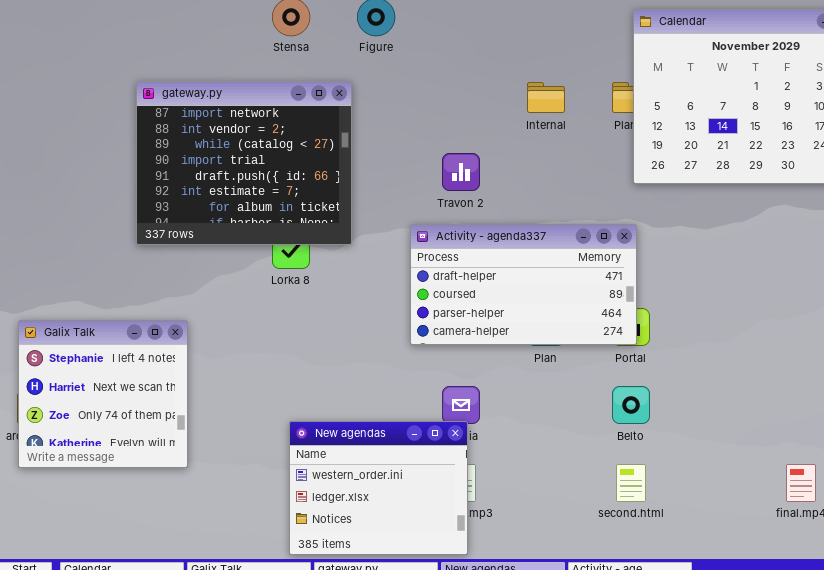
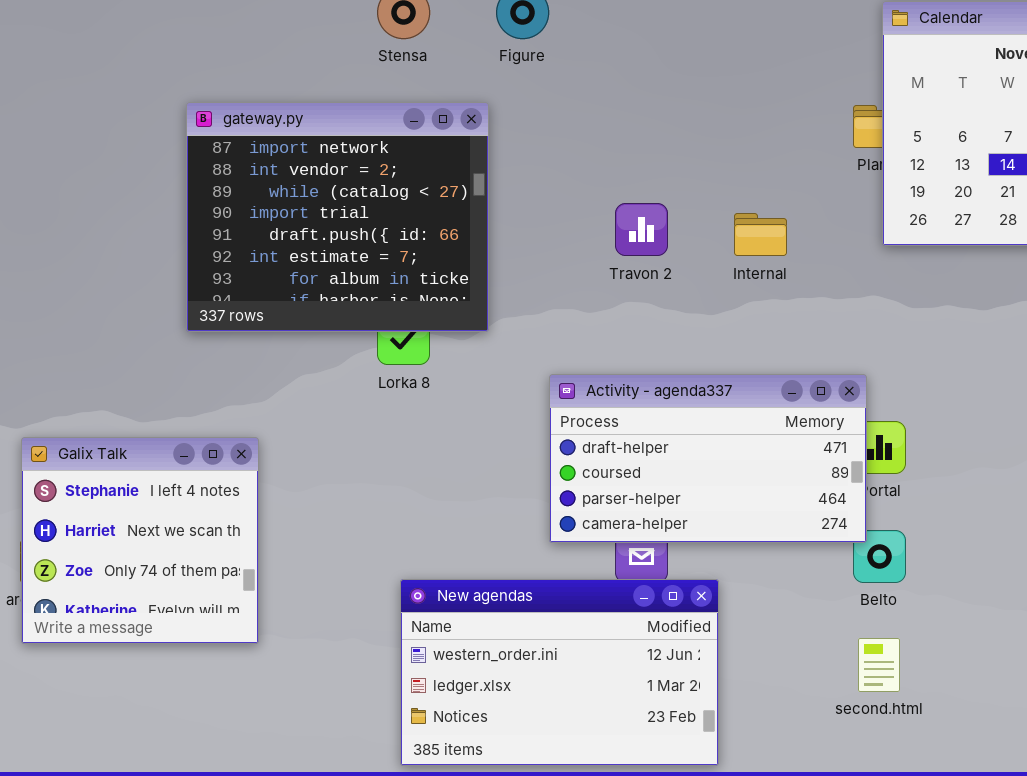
Internal: [527,82,565,113] -> [734,213,787,256], moved
Activity - agenda337: [410,224,637,345] -> [549,374,867,543], moved
New agendas: [289,421,468,555] -> [400,579,719,766], resized

